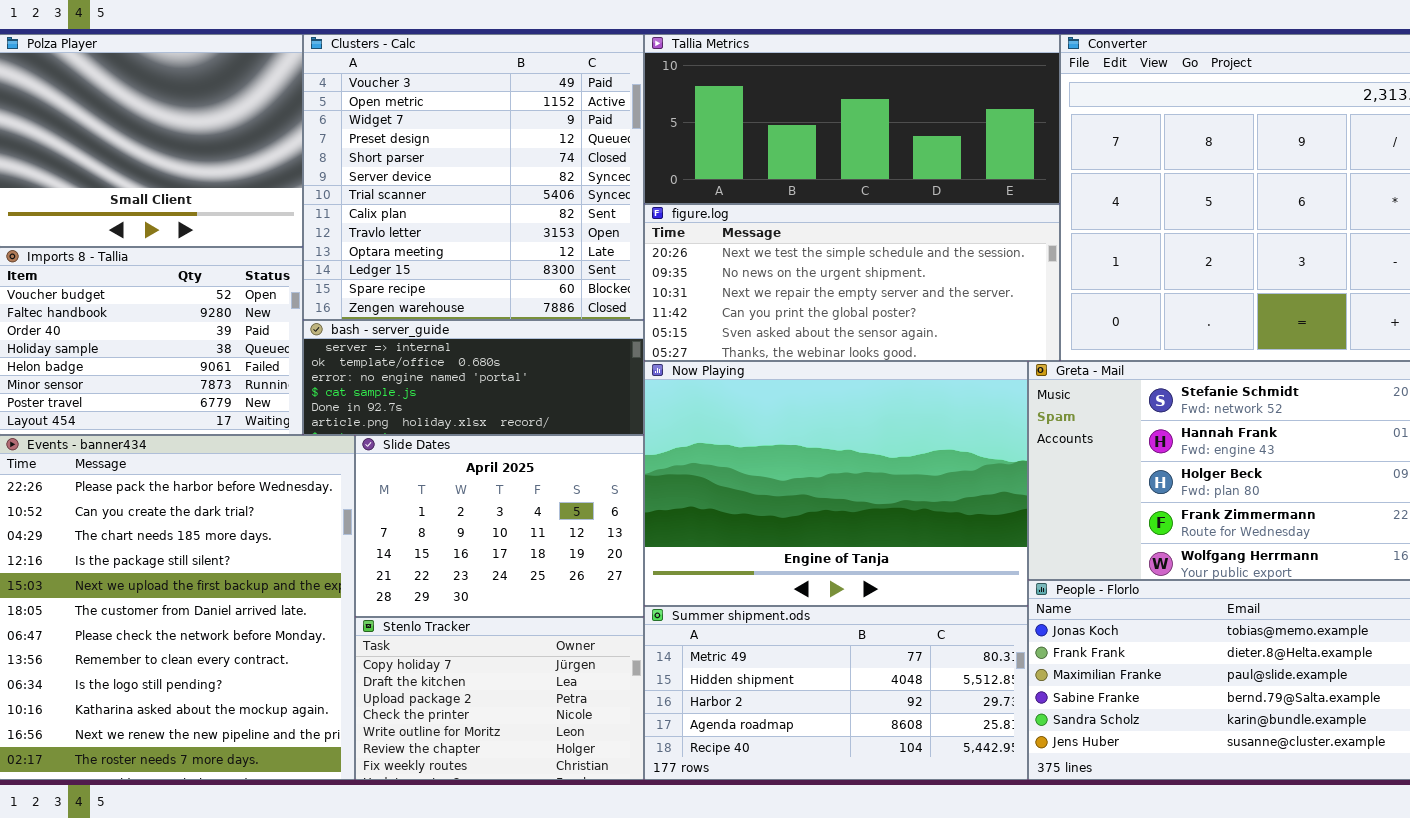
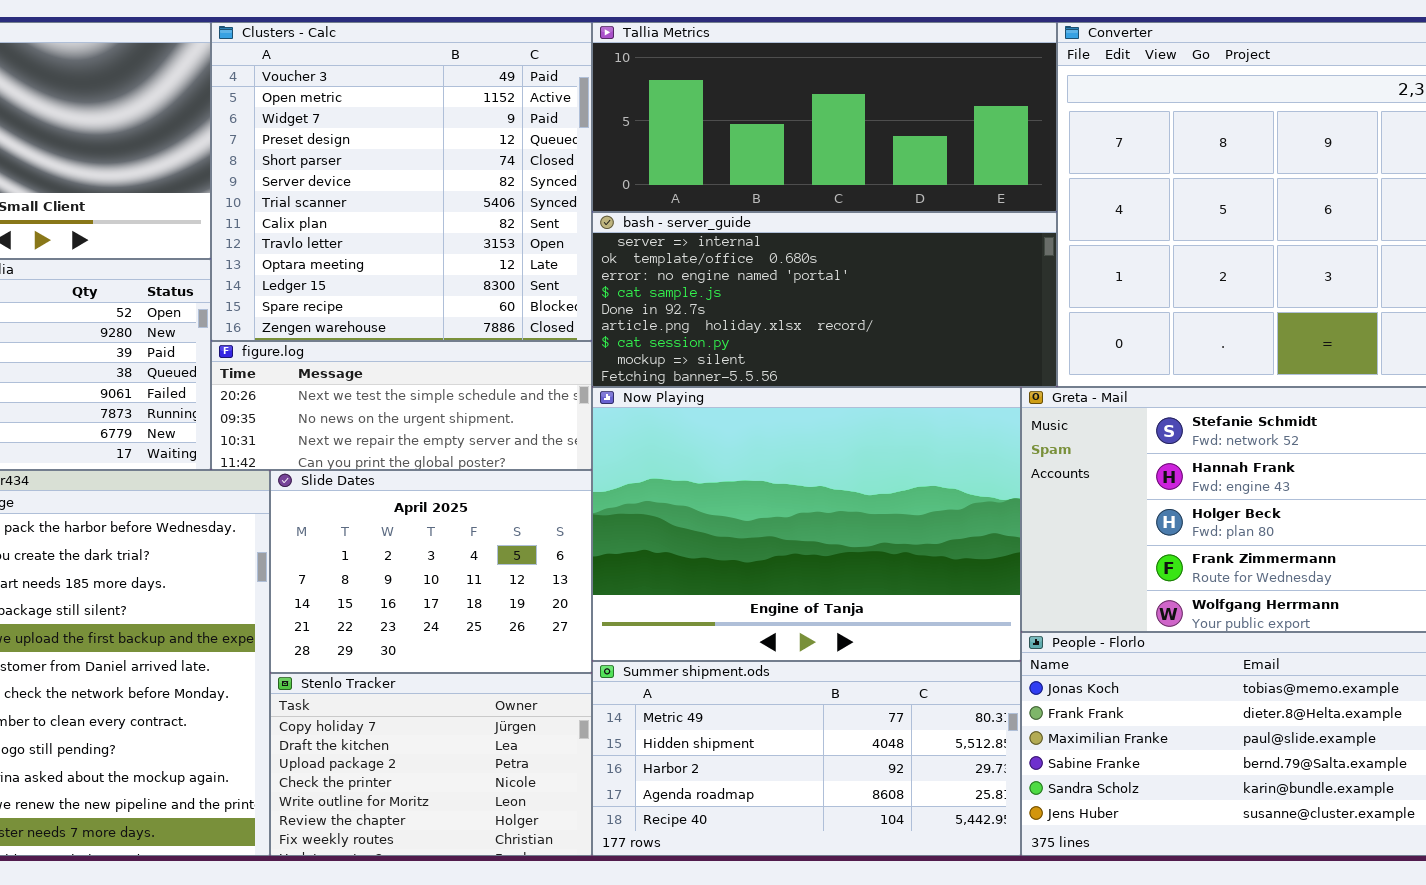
figure.log: [644,204,1060,361] -> [211,341,592,470], moved, resized
bash - server_guide: [303,320,644,435] -> [592,212,1057,387], moved, resized

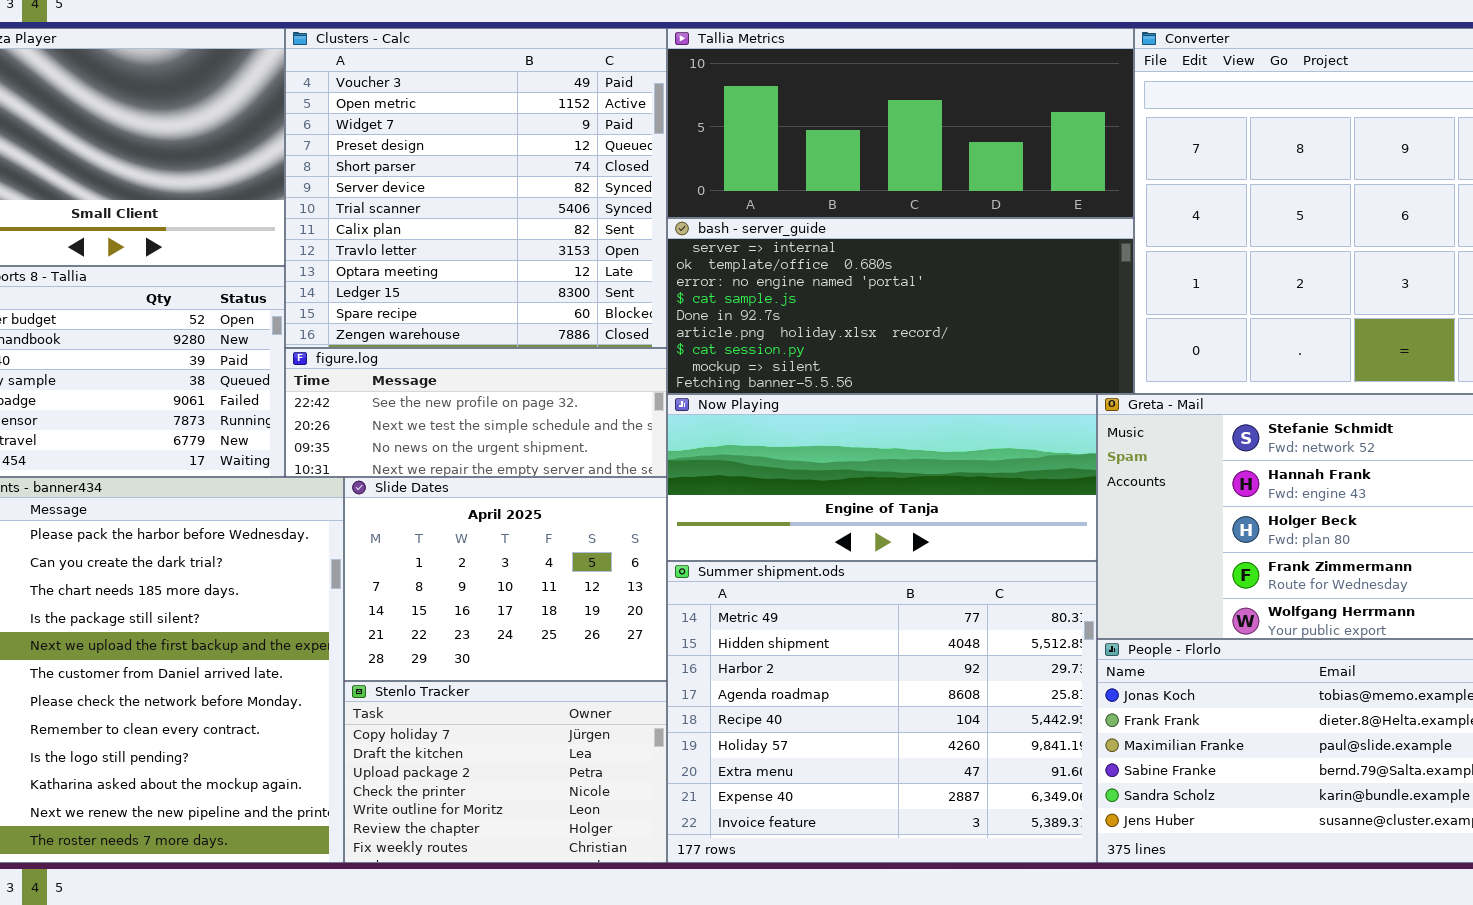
figure.log: [211,341,592,470] -> [285,348,667,477], scrolled up 1 row
Now Playing: [592,387,1021,661] -> [667,394,1097,561], resized
Summer shipment.ods: [592,661,1021,856] -> [667,561,1097,863], resized

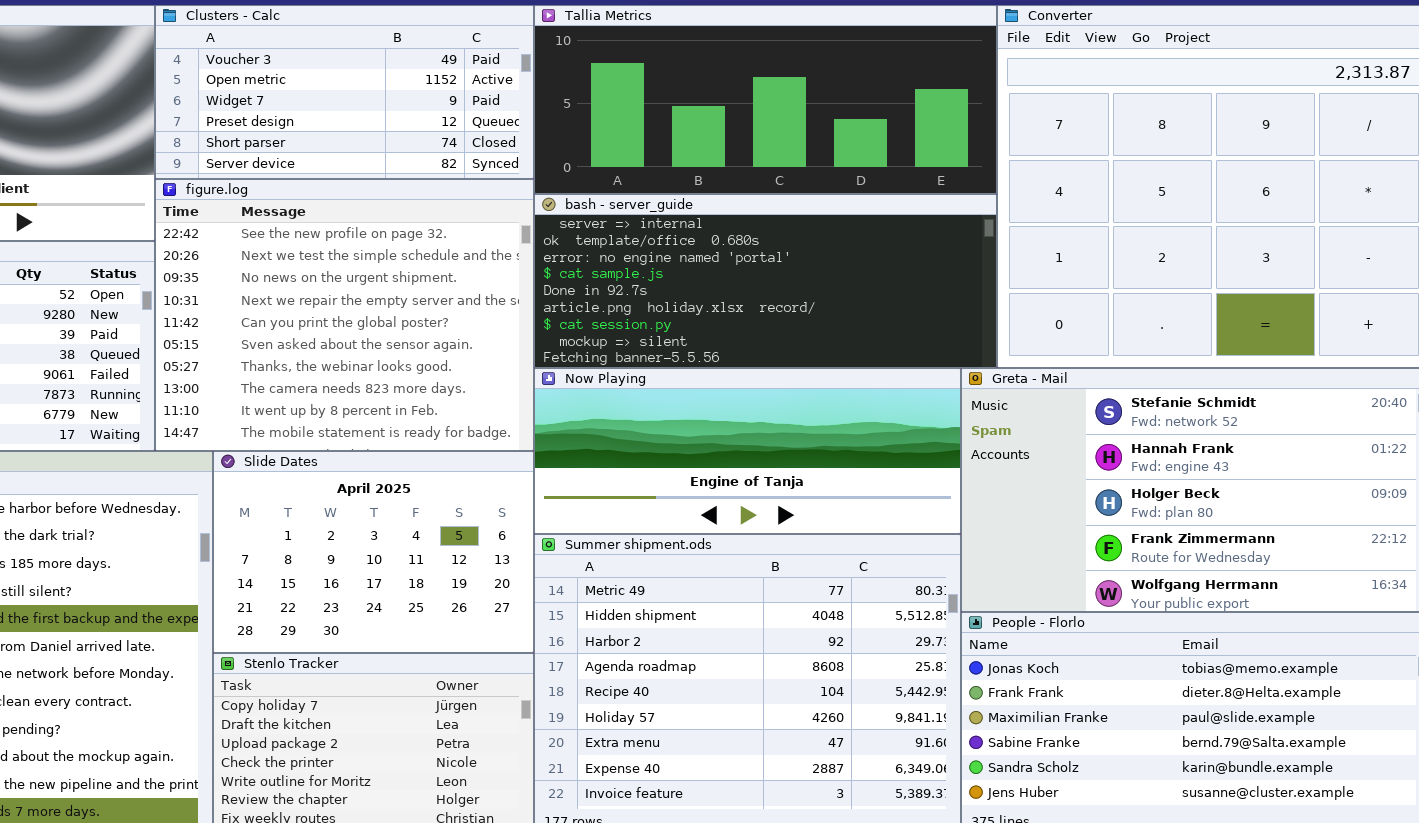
Clusters - Calc: [285,28,667,348] -> [155,5,534,179], resized
figure.log: [285,348,667,477] -> [155,179,534,451], resized

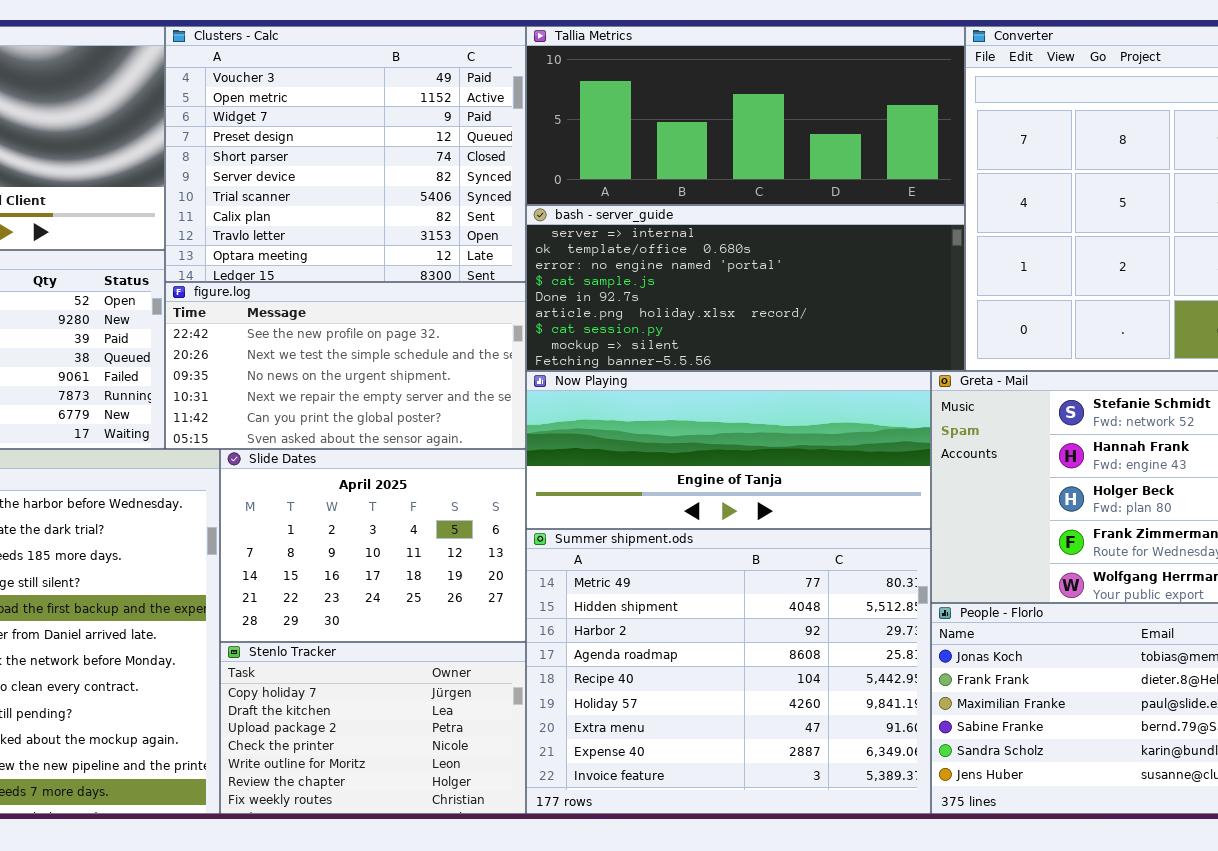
Clusters - Calc: [155,5,534,179] -> [165,26,526,282], resized
figure.log: [155,179,534,451] -> [165,282,526,449], resized

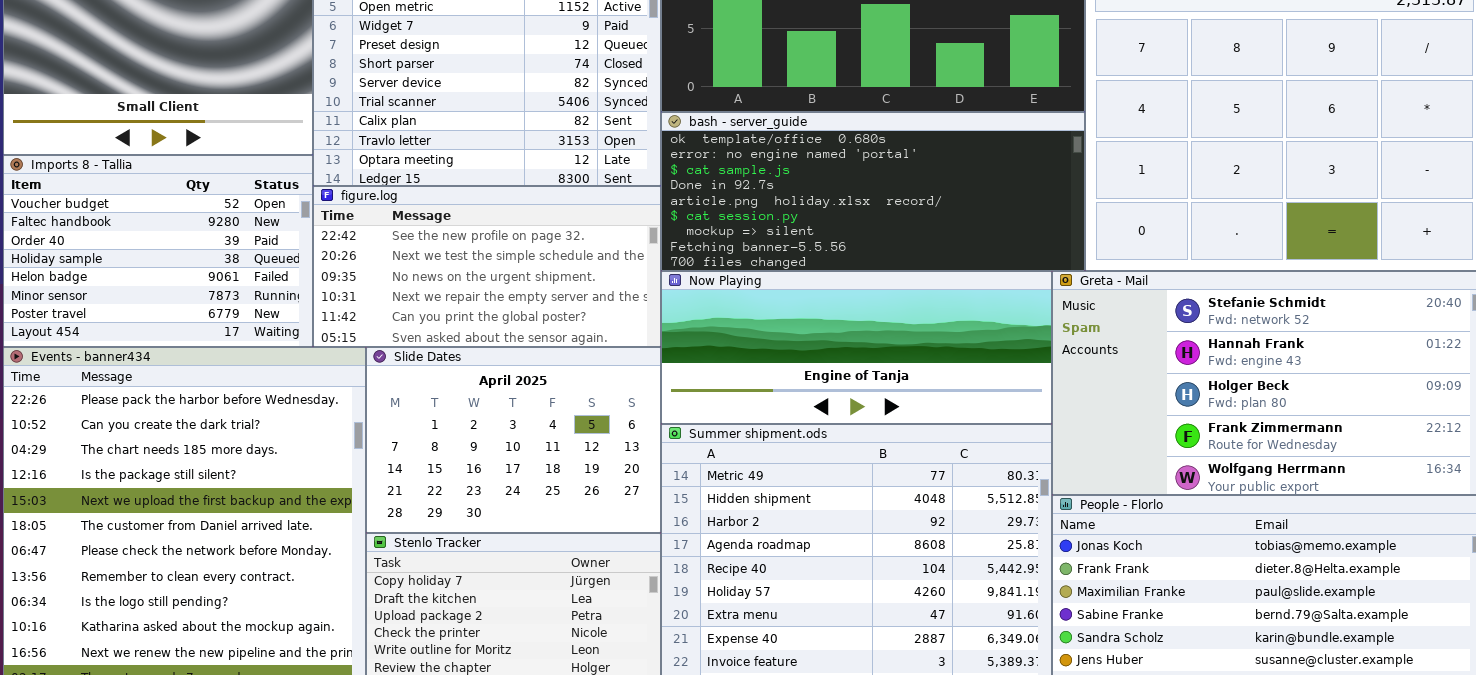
bash - server_guide: [526,205,965,371] -> [661,112,1085,271], scrolled down 1 row

